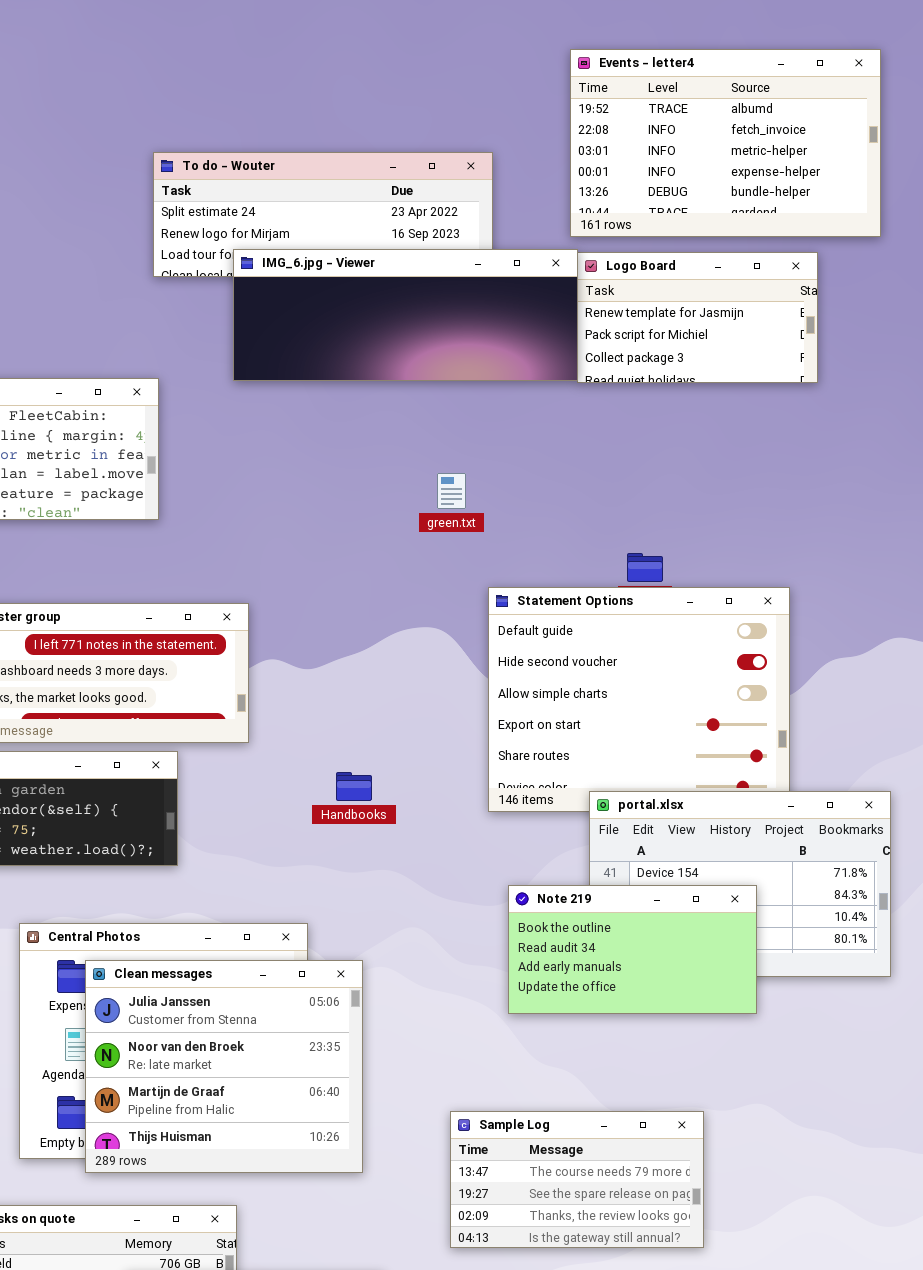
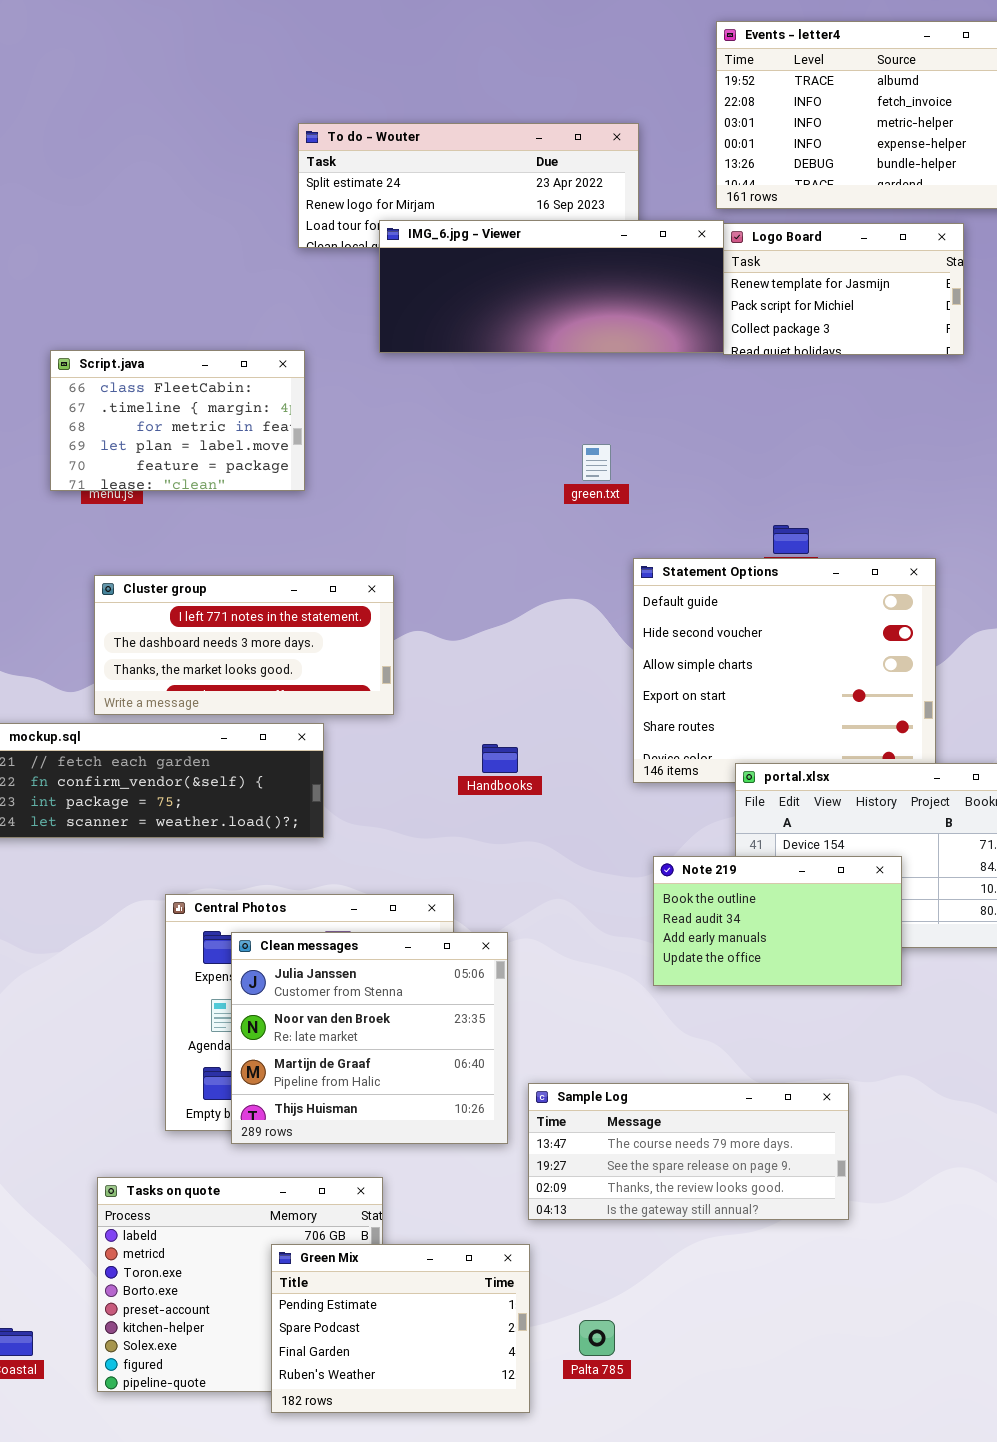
Sample Log: [450,1111,704,1248] -> [528,1083,849,1220], resized

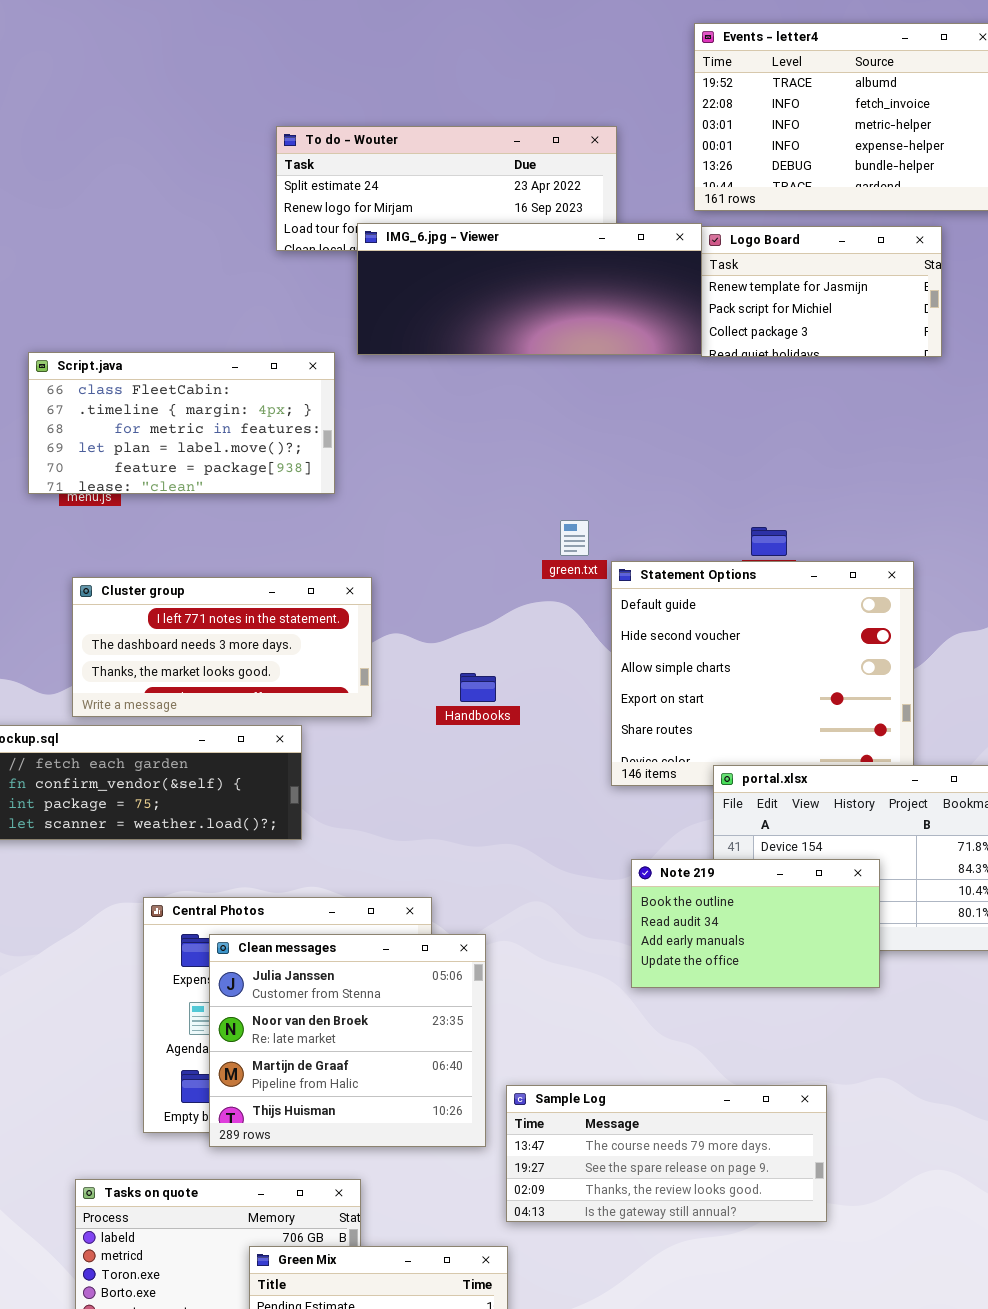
Script.java: [50,350,305,491] -> [28,352,335,494], resized
green.txt: [582,444,611,481] -> [560,520,589,556], moved
Handbooks: [482,744,518,773] -> [460,673,496,702], moved

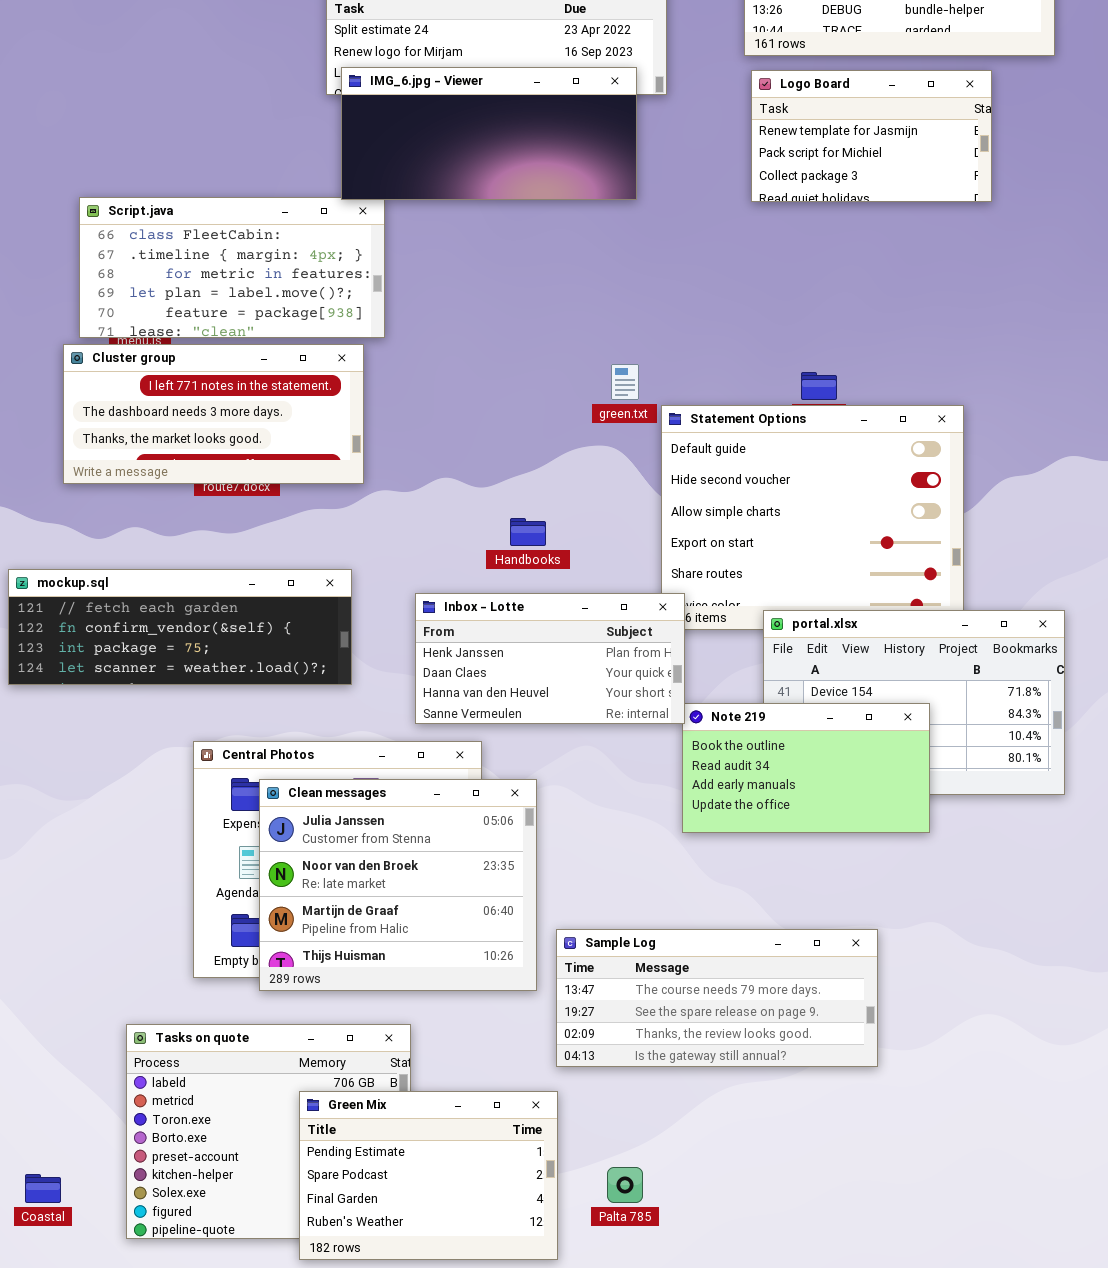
IMG_6.jpg - Viewer: [357,223,702,355] -> [341,67,637,200], moved, resized
Cluster group: [72,577,372,717] -> [63,344,364,484], moved
Inbox - Lotte: none -> [415,593,685,724], opened

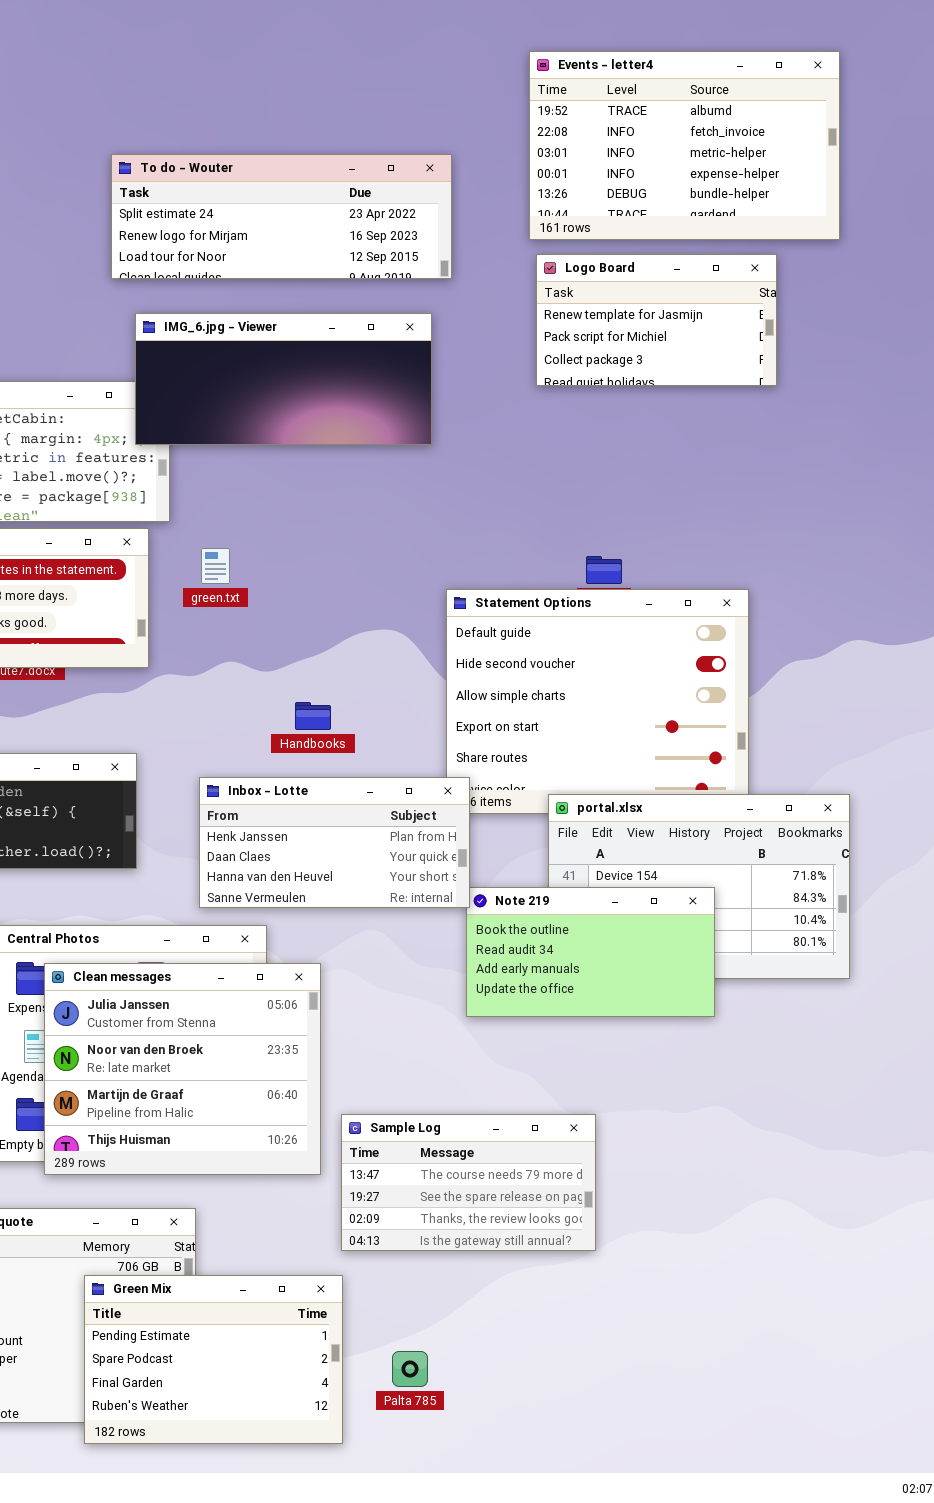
IMG_6.jpg - Viewer: [341,67,637,200] -> [135,313,432,445], moved
green.txt: [611,364,639,400] -> [201,548,230,584], moved
Sample Log: [556,929,878,1067] -> [341,1114,596,1251], resized

